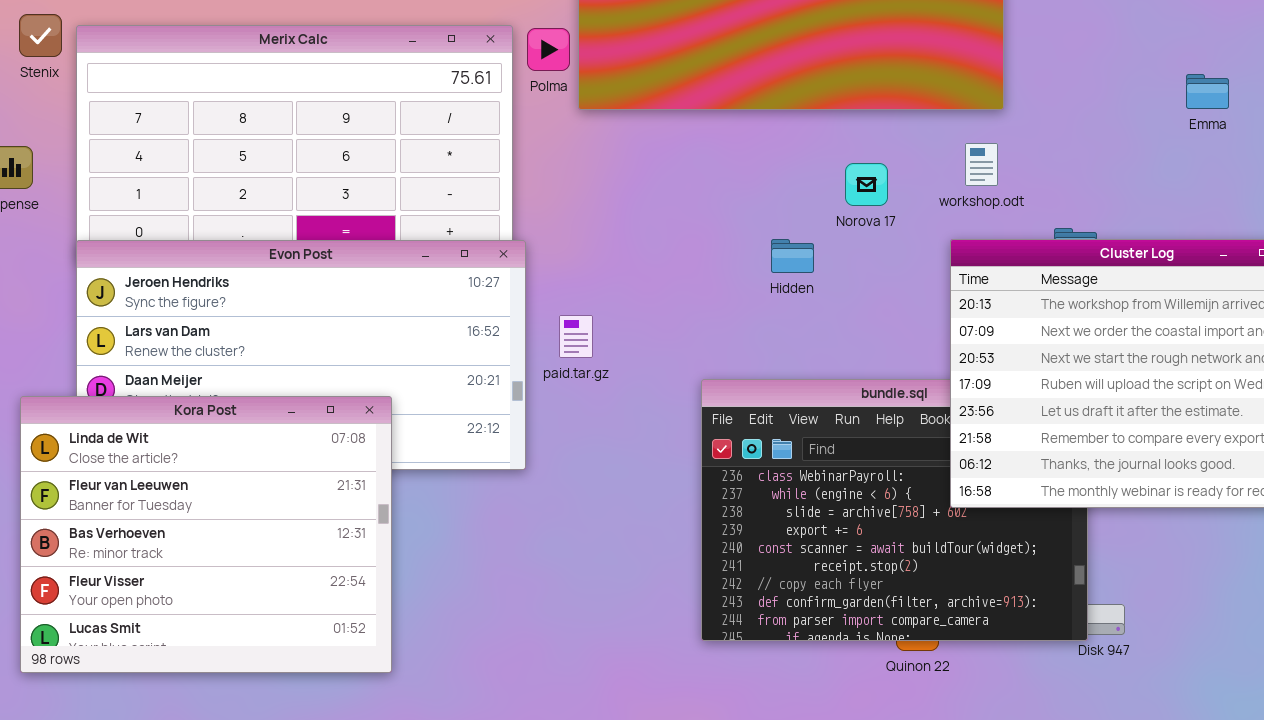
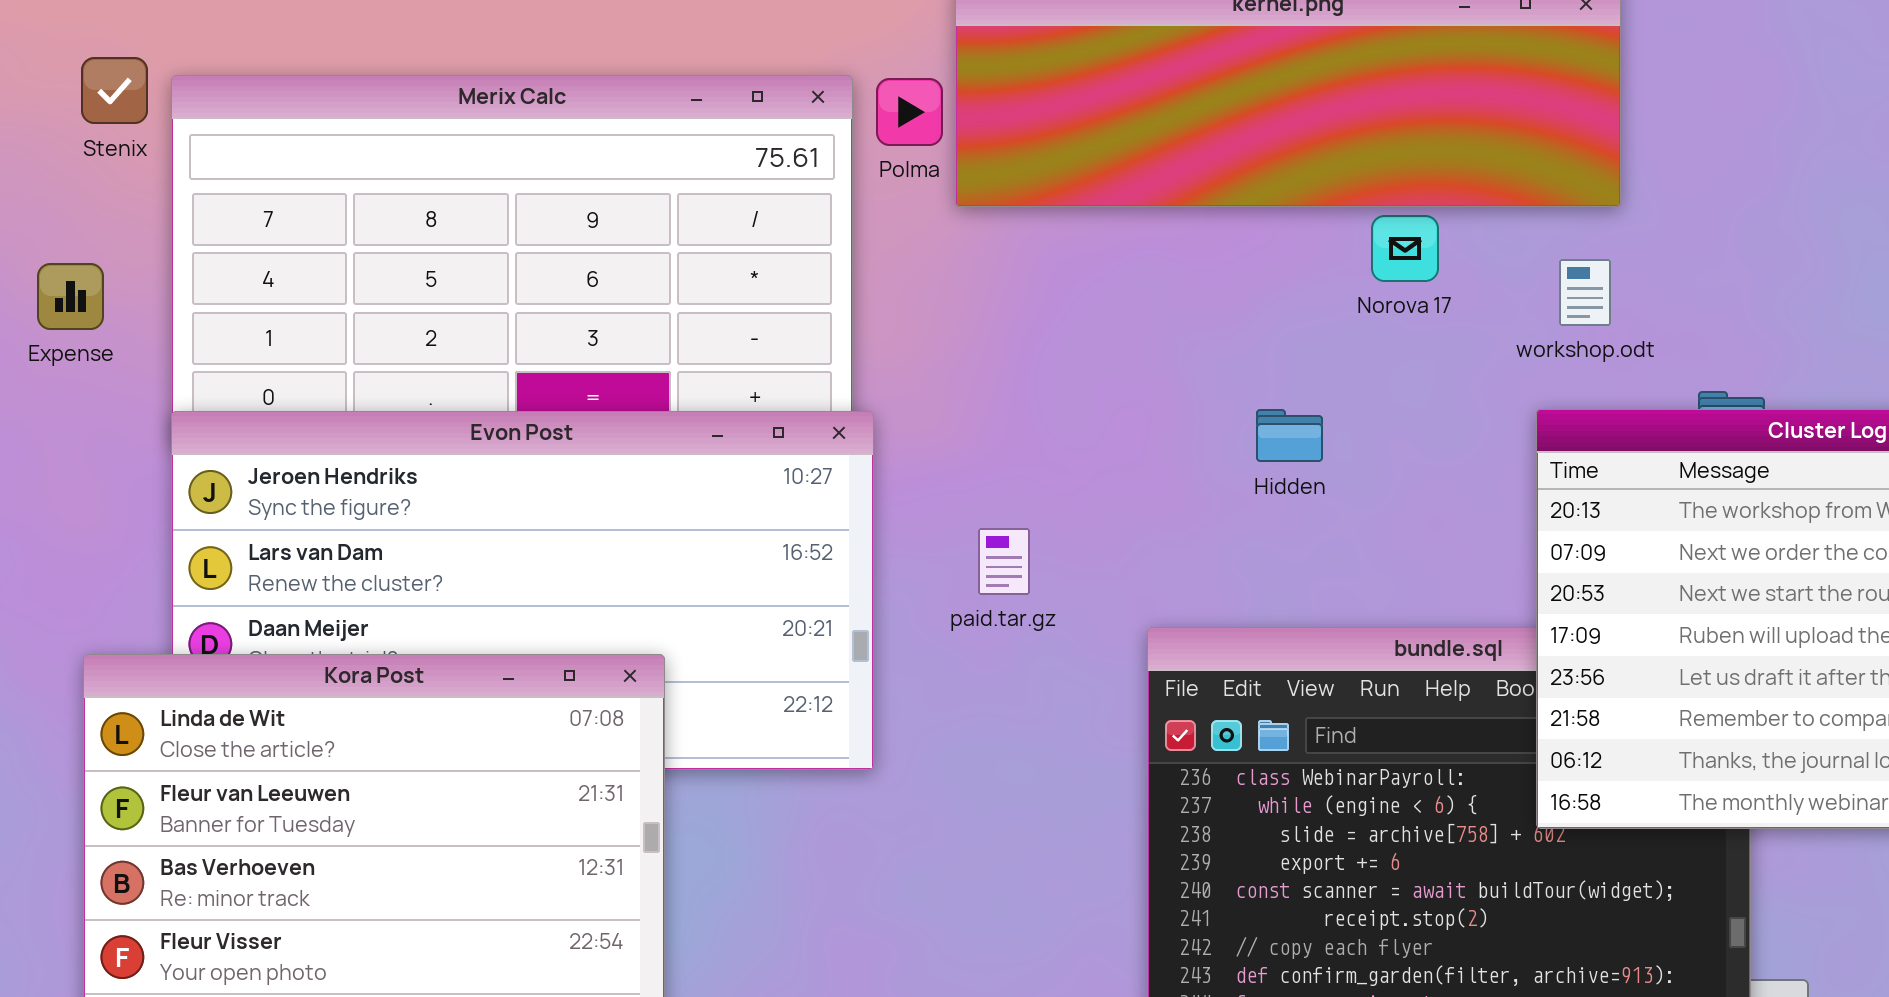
Norova 17: [845,163,888,206] -> [1371,215,1439,282], moved
paid.tar.gz: [559,315,593,358] -> [978,528,1030,595], moved

